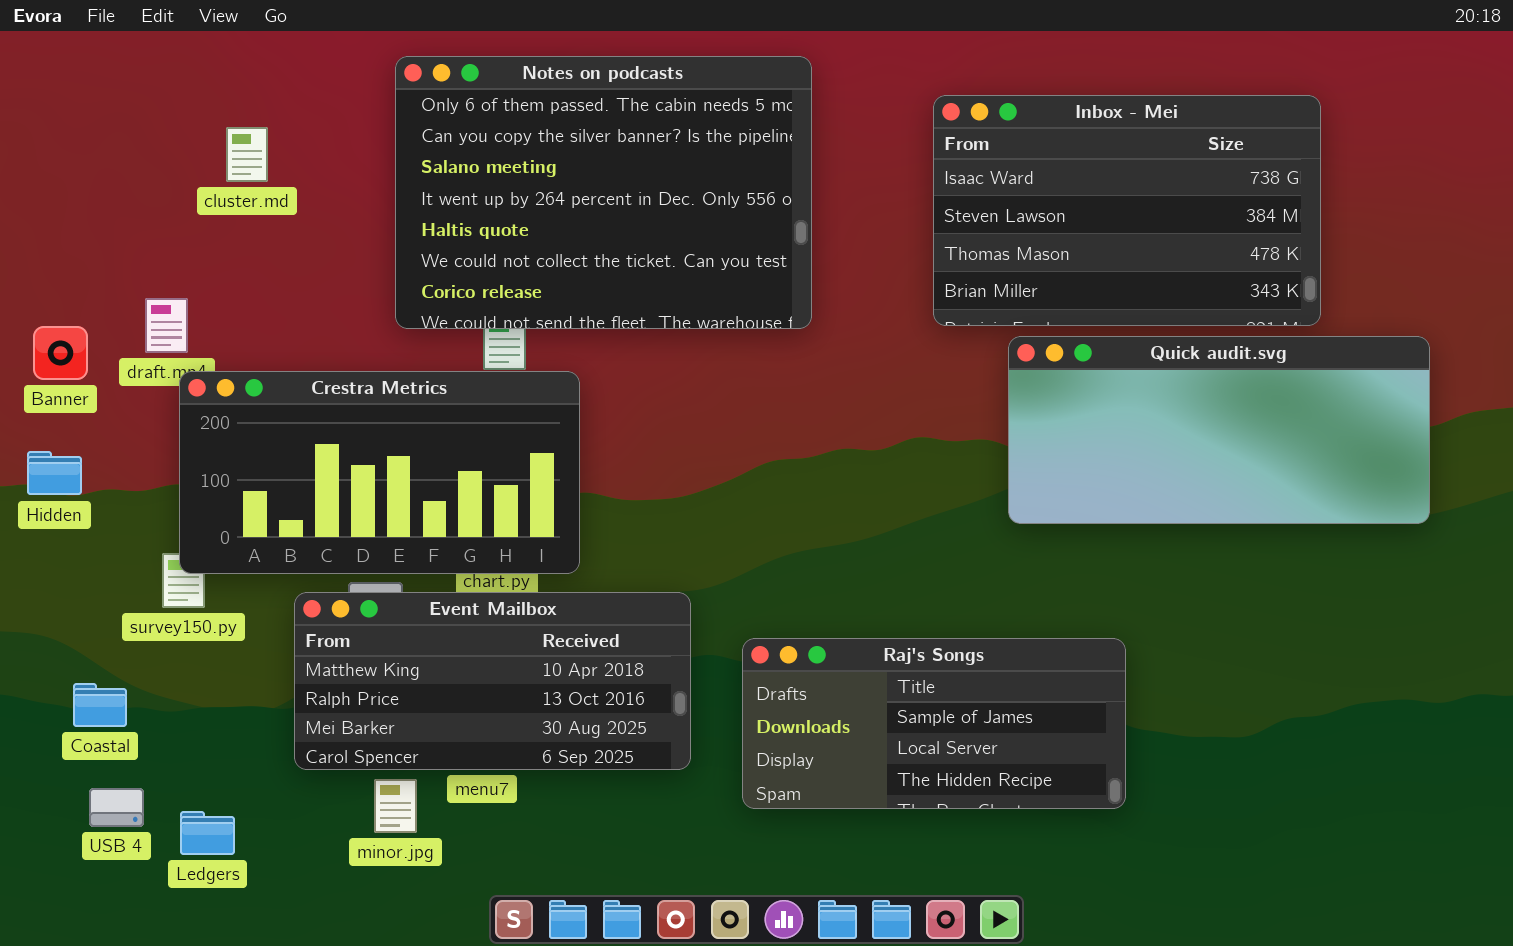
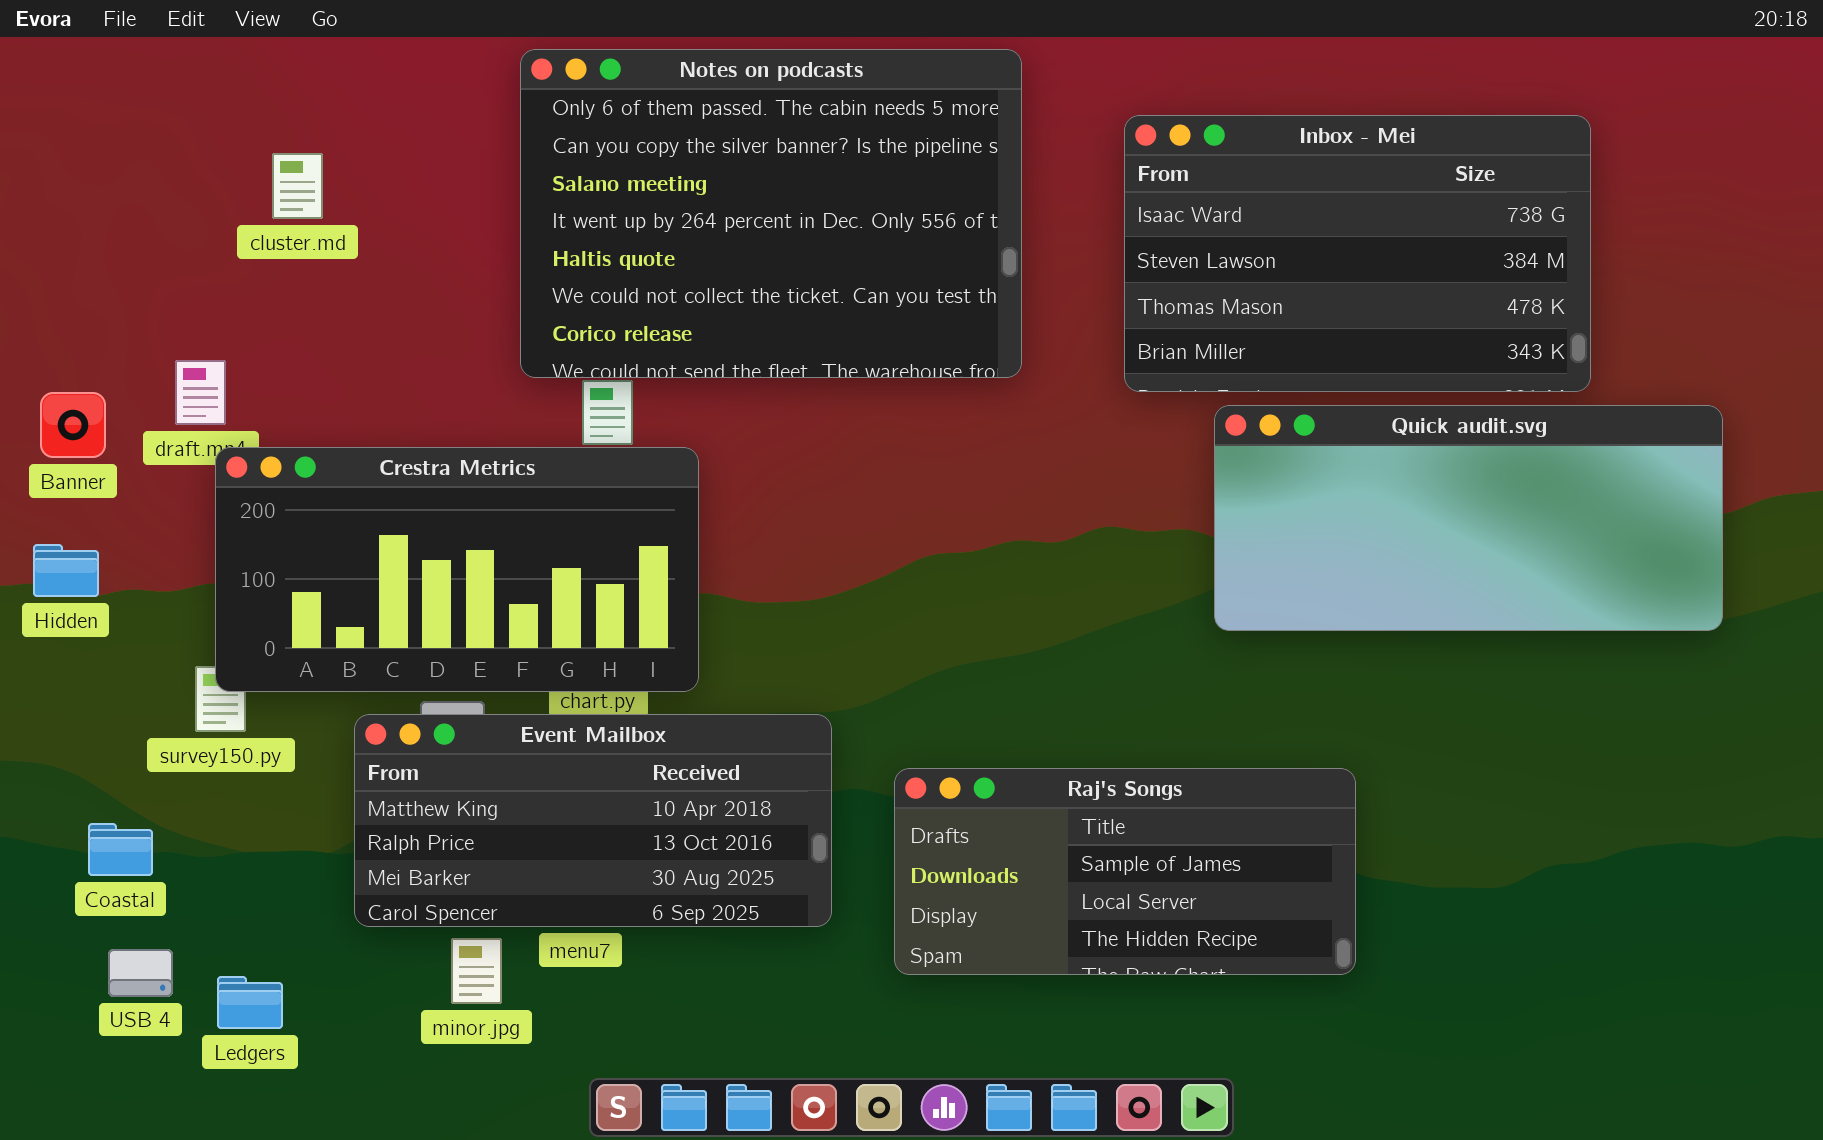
Notes on podcasts: [395,56,812,329] -> [520,49,1022,378], moved

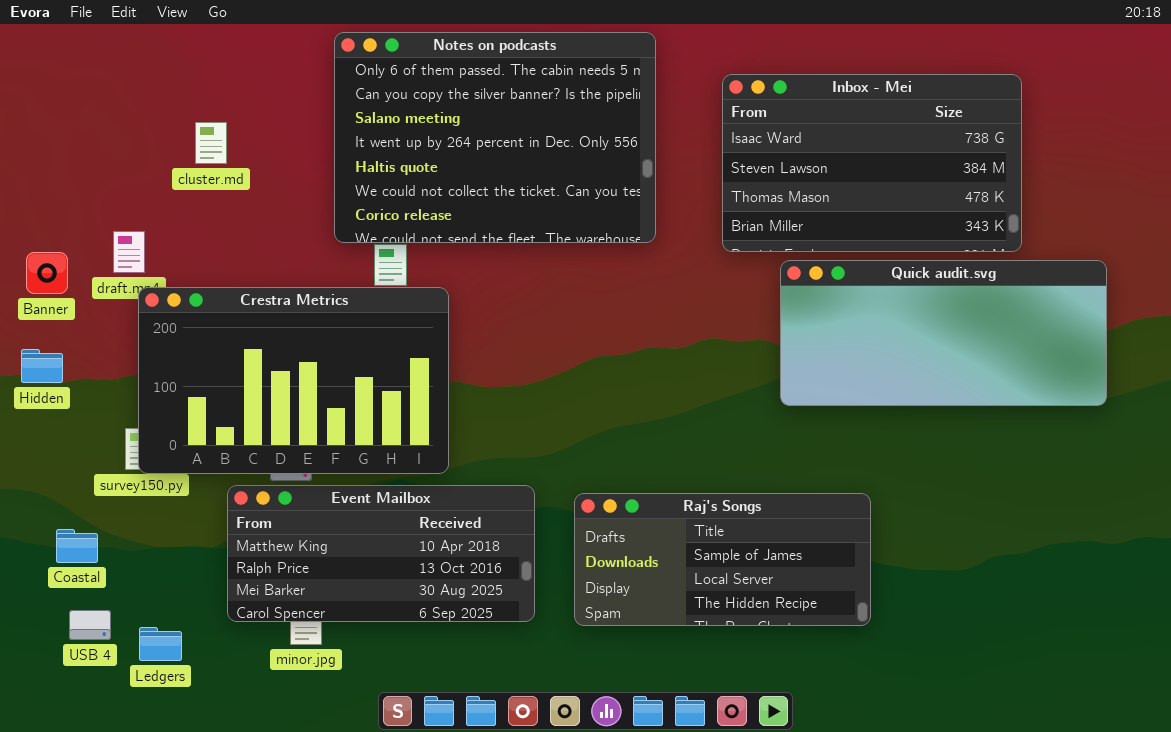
cluster.md: [272,153,323,219] -> [195,122,227,164], moved
Crestra Metrics: [215,447,699,692] -> [138,287,449,474], resized
Event Mailbox: [354,714,832,927] -> [227,485,535,622], moved

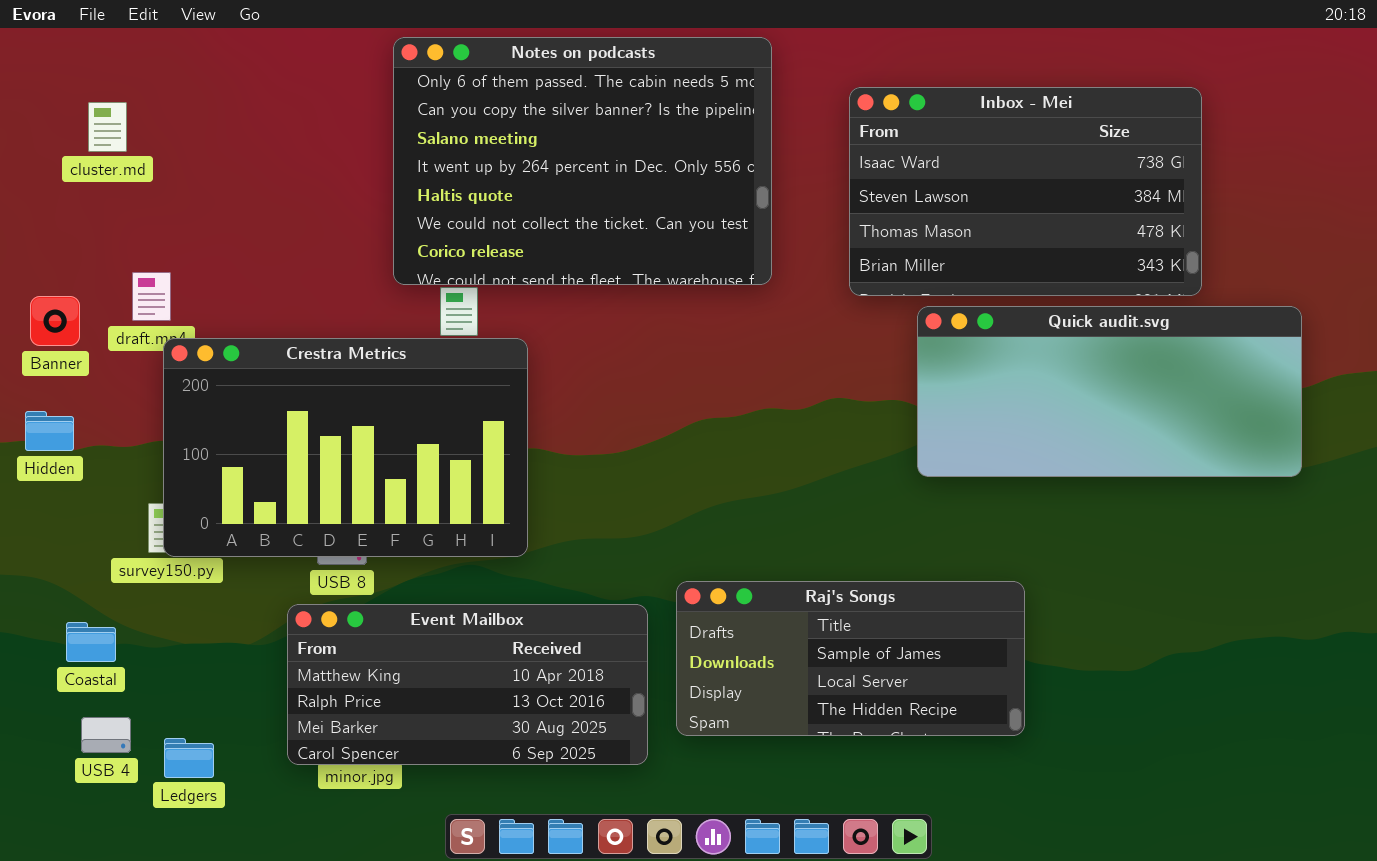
cluster.md: [195,122,227,164] -> [88,102,127,152], moved
Event Mailbox: [227,485,535,622] -> [287,604,648,765], moved

